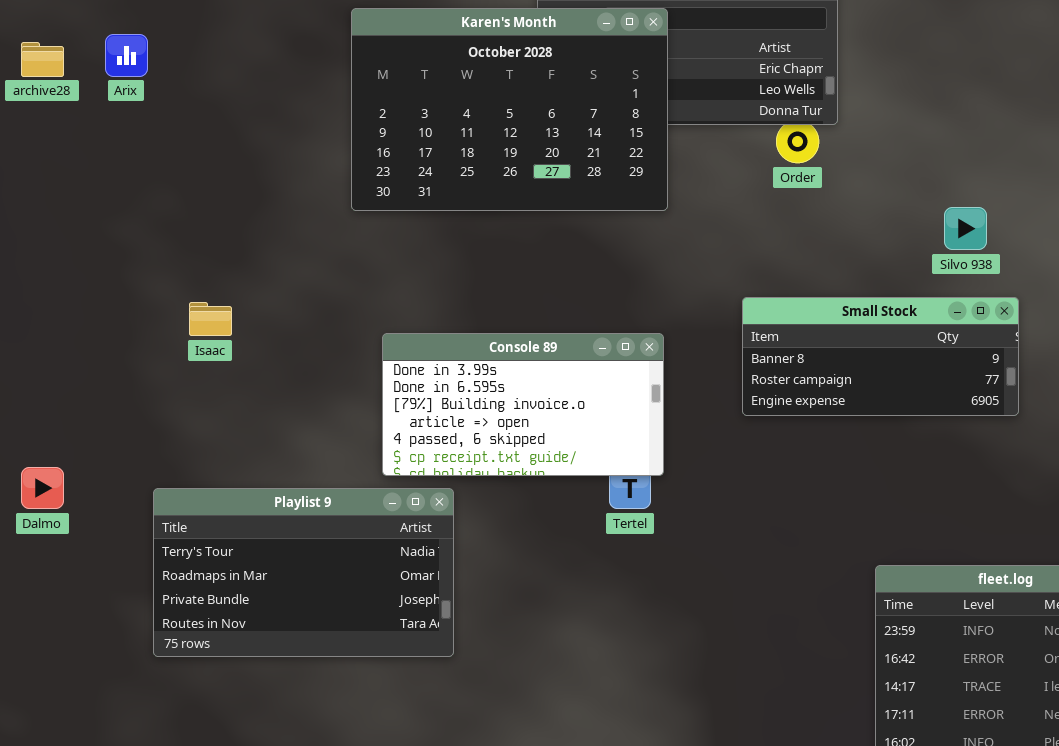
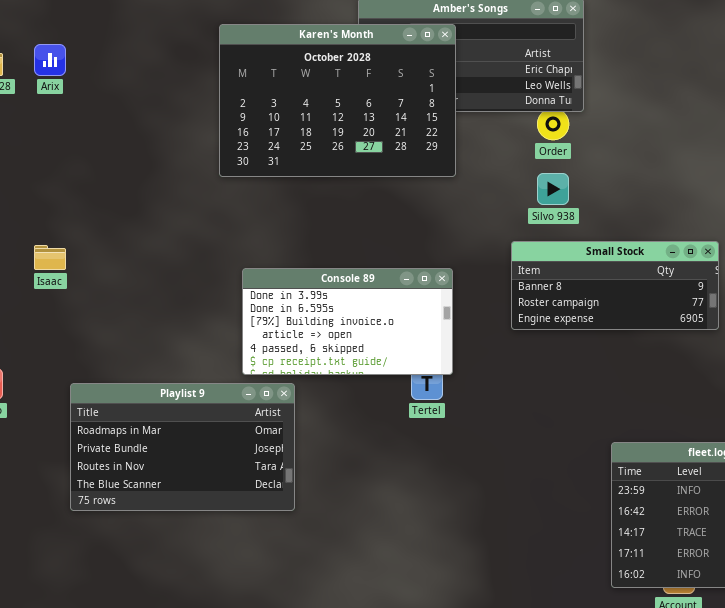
Silvo 938: [944,207,987,250] -> [537,173,569,205], moved
Isaac: [189,302,232,336] -> [34,245,66,270], moved
Playlist 9: [153,488,454,657] -> [70,383,295,511], scrolled down 1 row

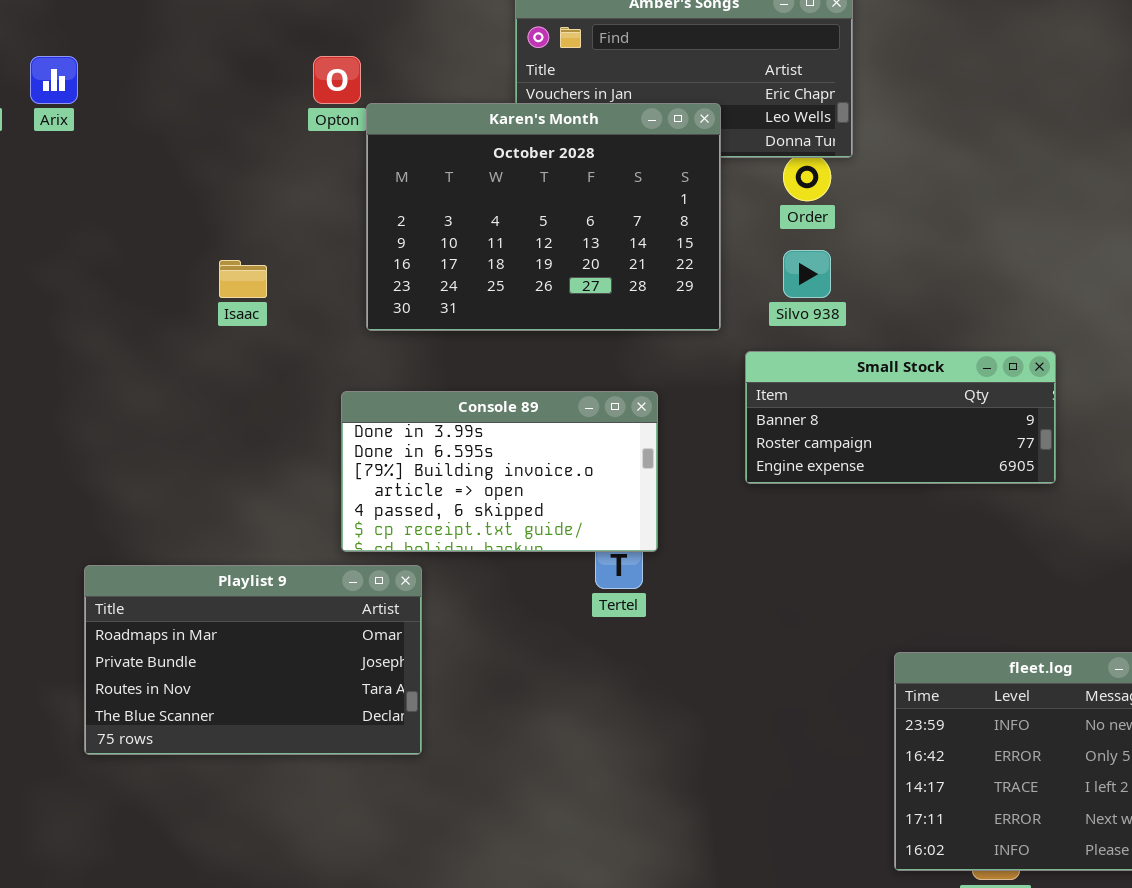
Karen's Month: [219,24,456,177] -> [366,103,721,331], moved
Isaac: [34,245,66,270] -> [219,260,267,298], moved

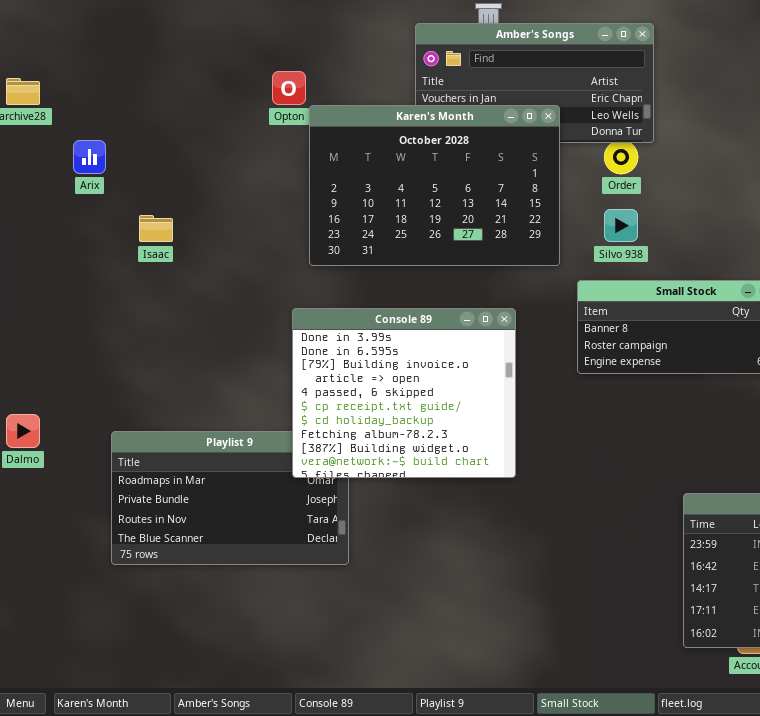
Arix: [30,56,78,104] -> [73,140,106,174], moved
Isaac: [219,260,267,298] -> [139,215,173,242], moved
Console 89: [341,391,658,552] -> [292,308,516,478], resized

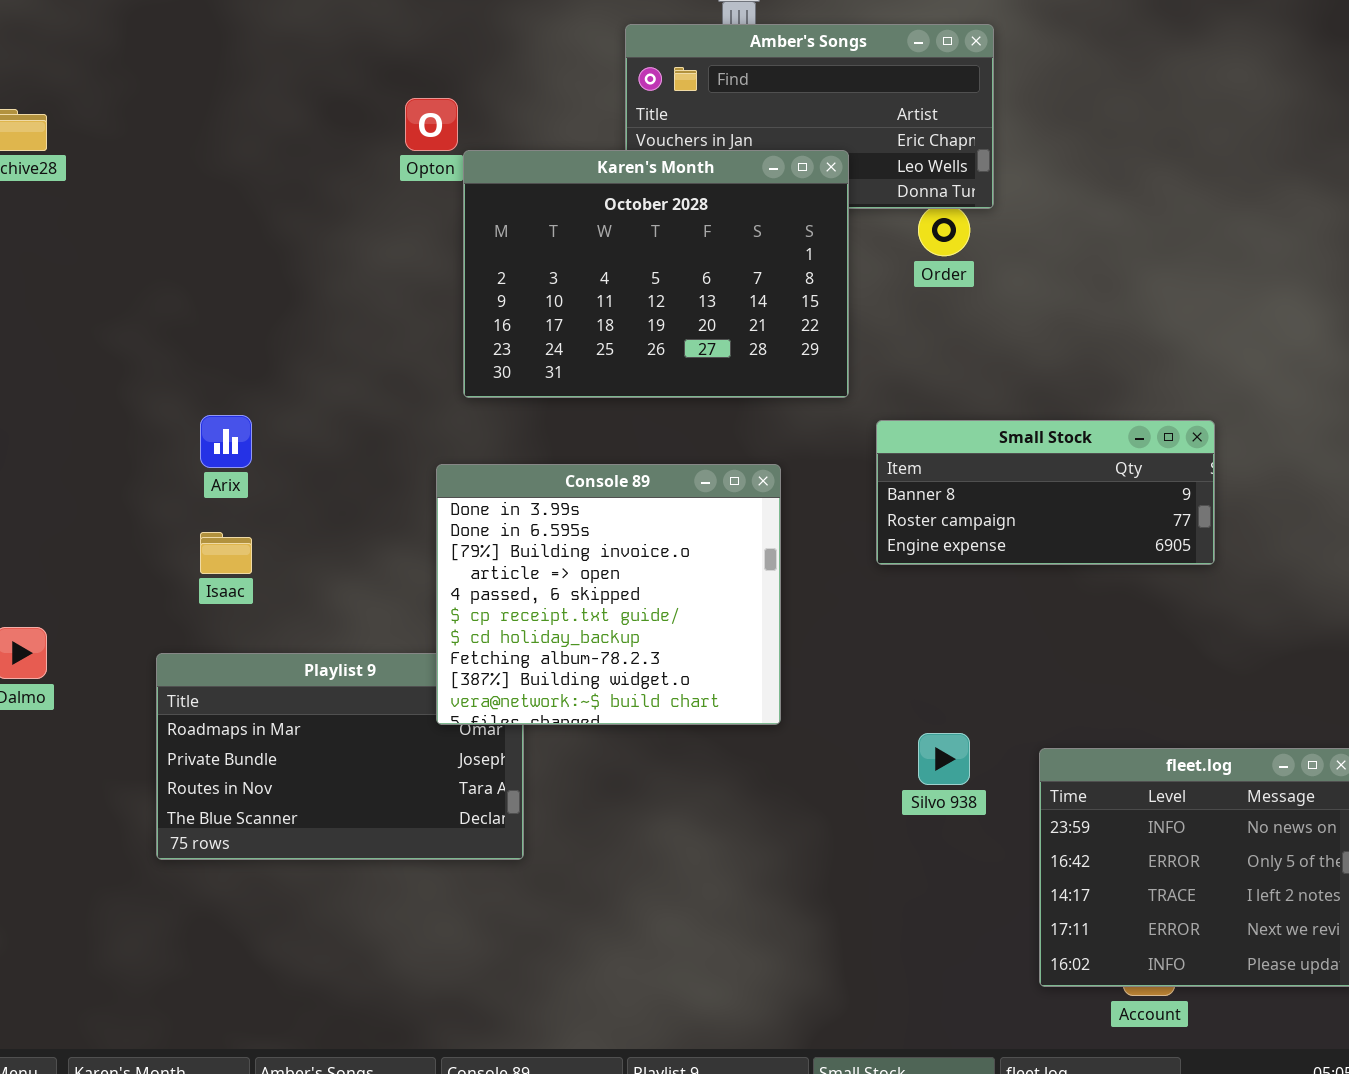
Arix: [73,140,106,174] -> [200,415,252,468], moved
Silvo 938: [604,209,638,242] -> [918,733,970,785], moved
Isaac: [139,215,173,242] -> [200,532,252,574], moved

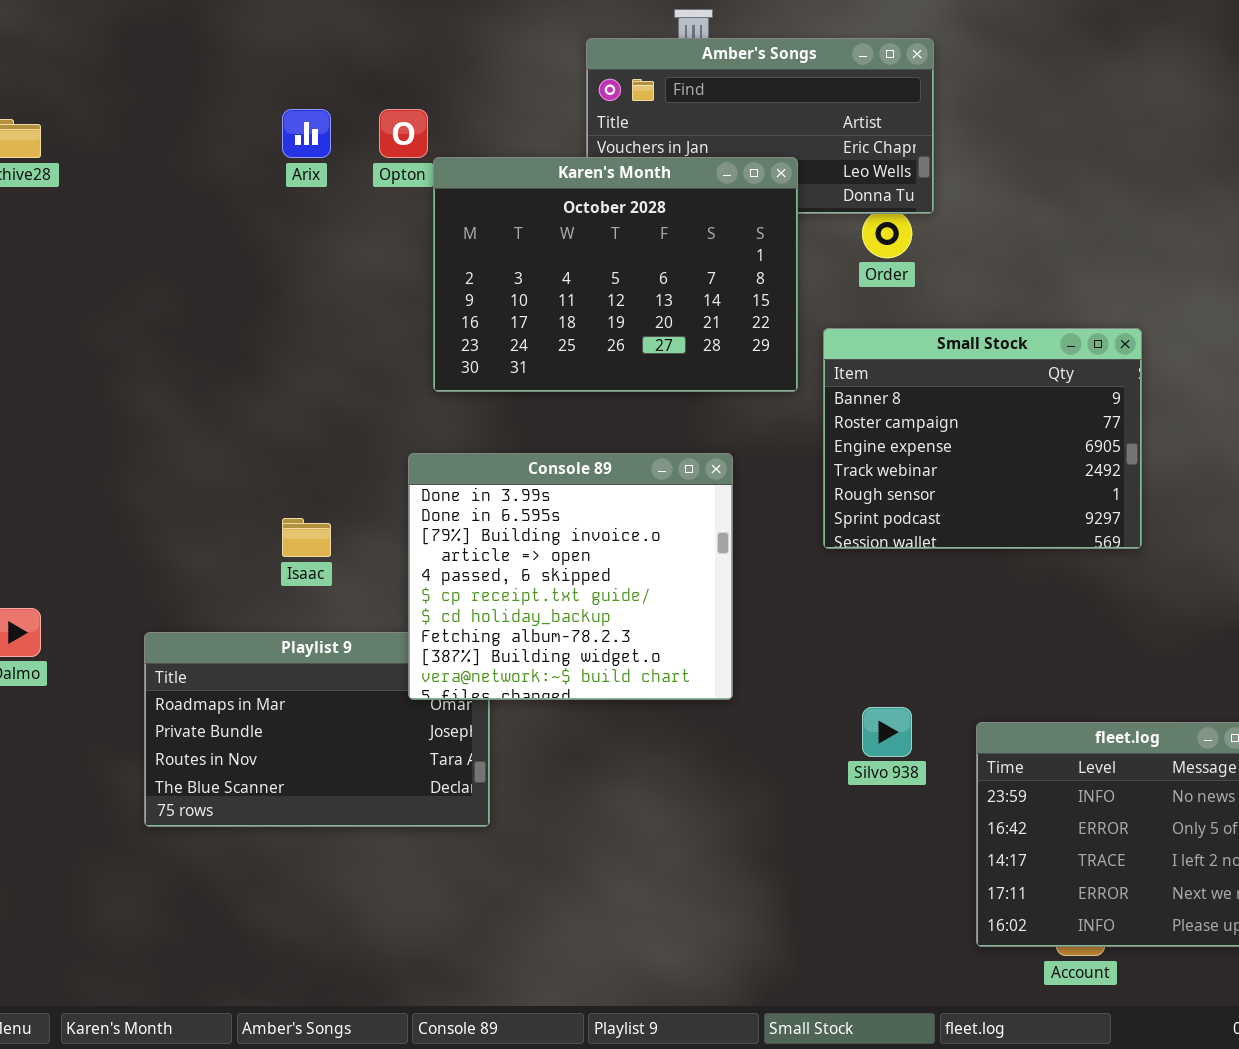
Arix: [200,415,252,468] -> [282,109,331,158], moved
Small Stock: [876,420,1215,565] -> [823,328,1142,549], resized
Isaac: [200,532,252,574] -> [282,518,331,557], moved

